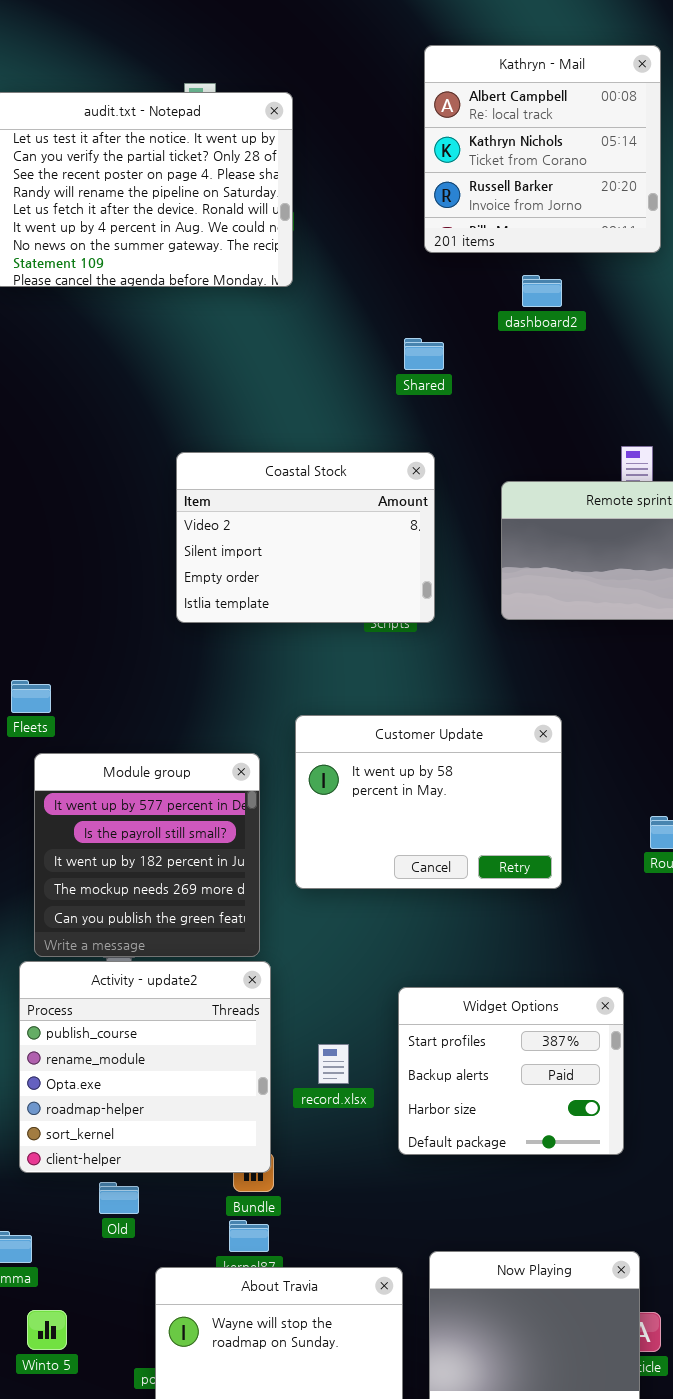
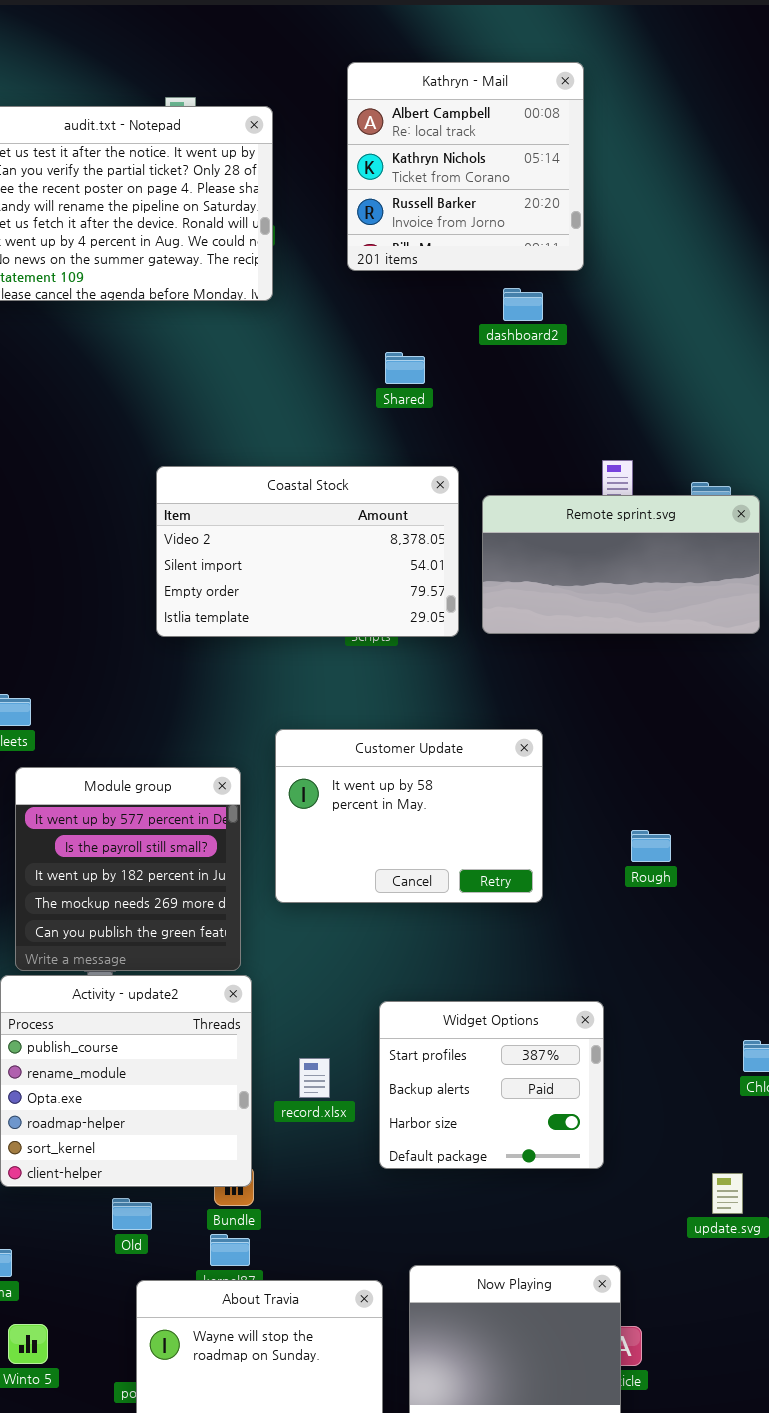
Kathryn - Mail: [424,45,661,253] -> [347,62,584,271], moved
Coastal Stock: [176,452,435,623] -> [156,466,459,637], resized
Old: [99,1182,139,1214] -> [112,1198,152,1230], moved

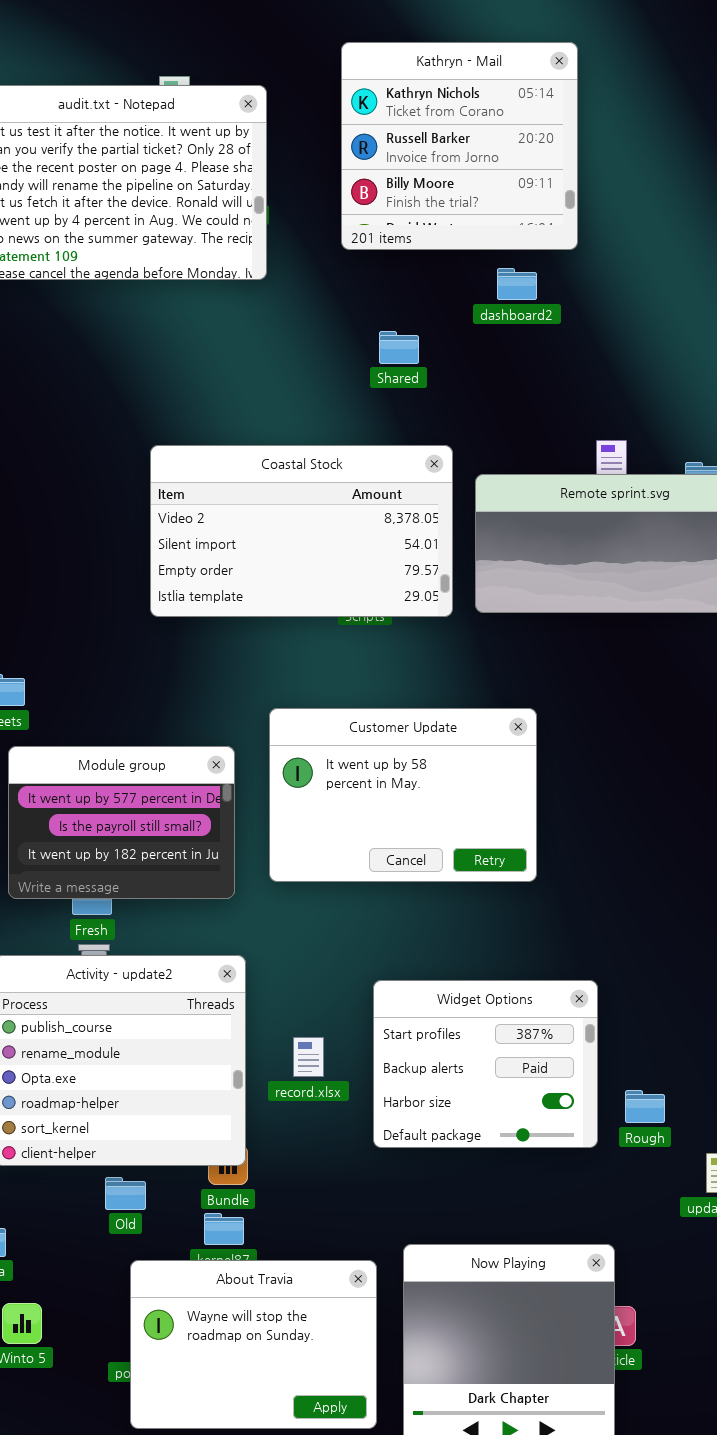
Kathryn - Mail: [347,62,584,271] -> [341,42,578,250], scrolled down 1 row
Module group: [15,767,241,971] -> [8,746,235,899], resized
Rough: [631,830,671,862] -> [625,1090,665,1123], moved

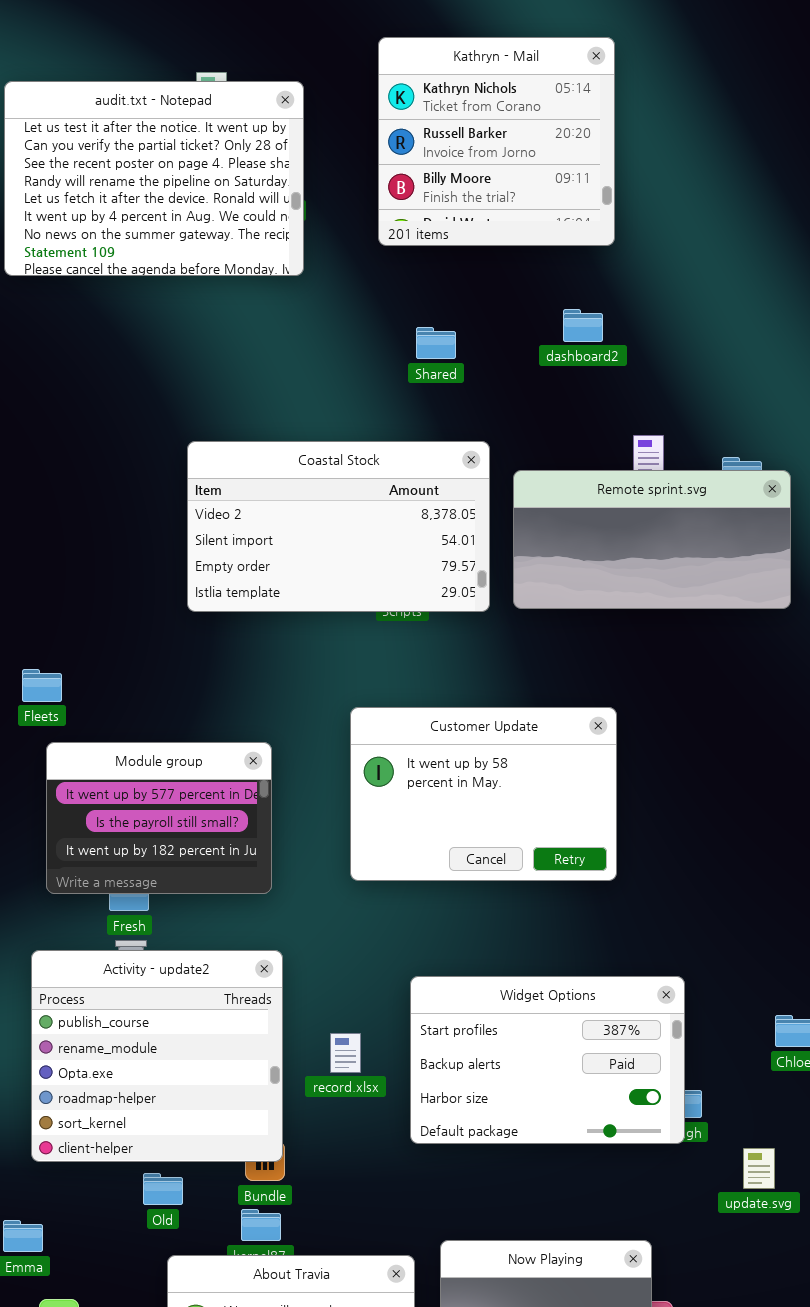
dashboard2: [497,268,537,300] -> [563,309,603,342], moved
Customer Update: [269,708,537,882] -> [350,707,617,881], moved
Widget Options: [373,980,598,1148] -> [410,976,685,1144], resized

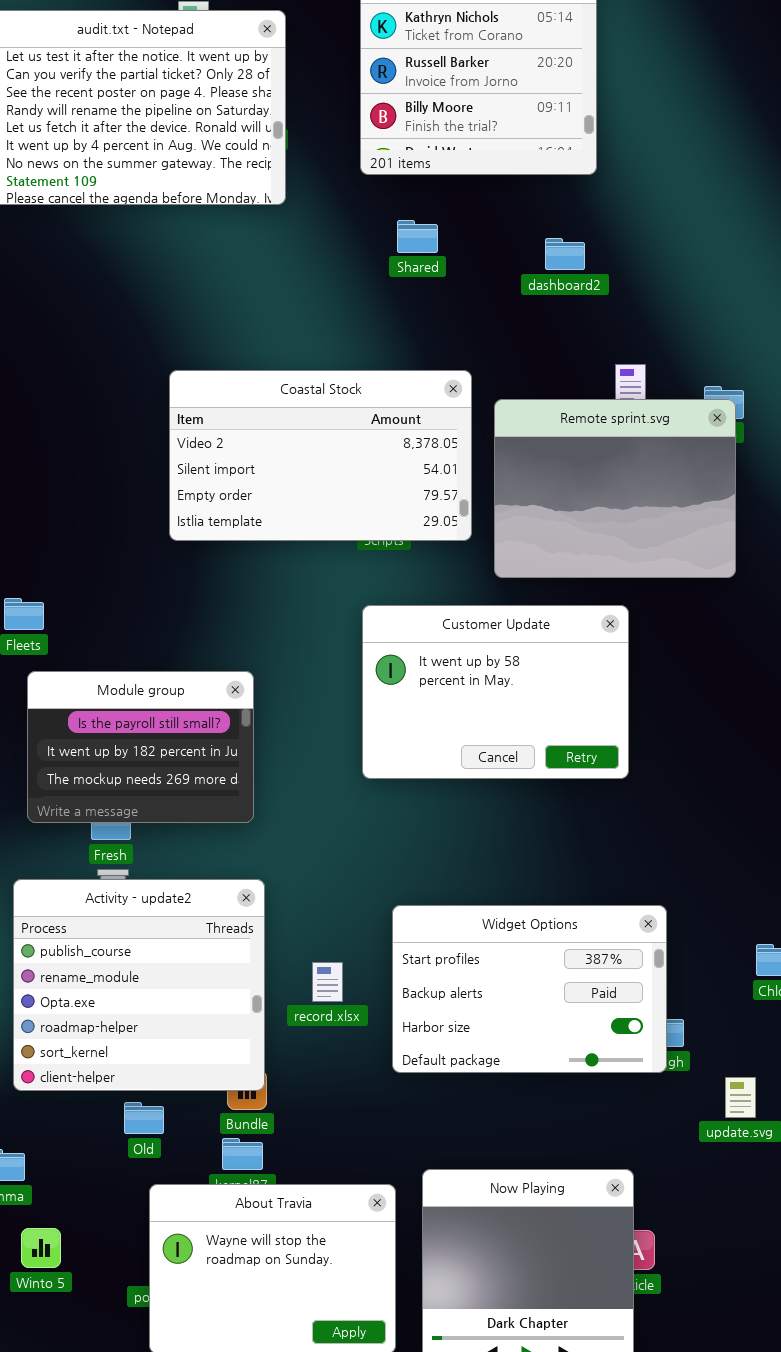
Shared: [416,327,456,359] -> [397,220,438,253], moved
Remote sprint.svg: [513,470,791,609] -> [494,399,736,578], resized
Customer Update: [350,707,617,881] -> [362,605,629,779], moved
Module group: [46,742,272,894] -> [27,671,254,823], scrolled down 1 row

